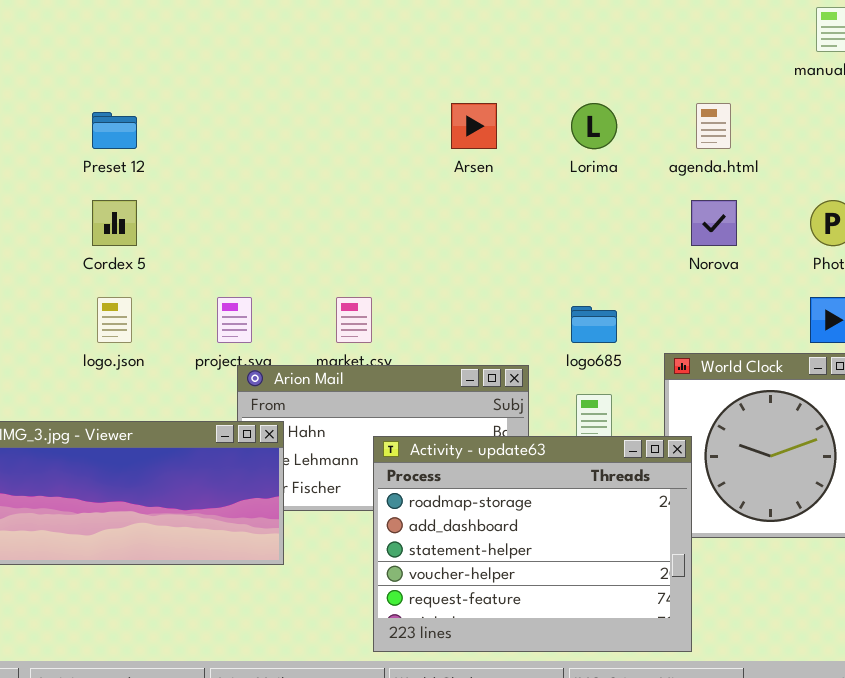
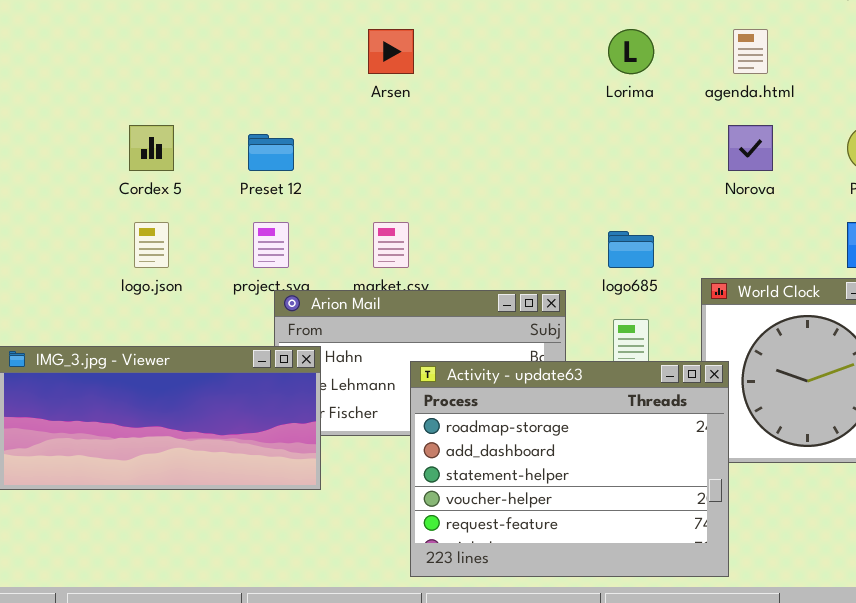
Arsen: [451,103,497,149] -> [368,29,414,74], moved
Preset 12: [92,112,137,149] -> [248,134,294,171], moved

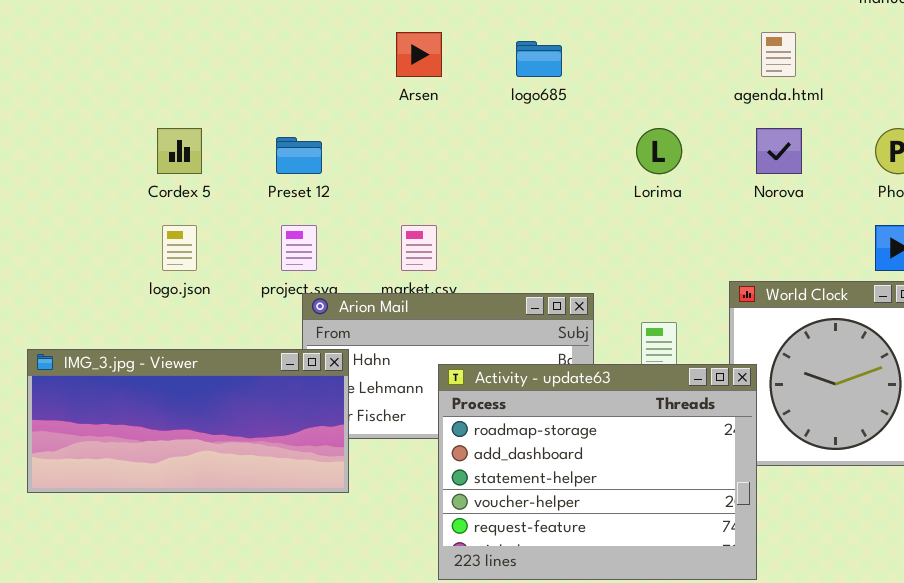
Lorima: [608,29,654,74] -> [636,128,682,174], moved
logo685: [608,231,654,268] -> [516,41,562,77], moved

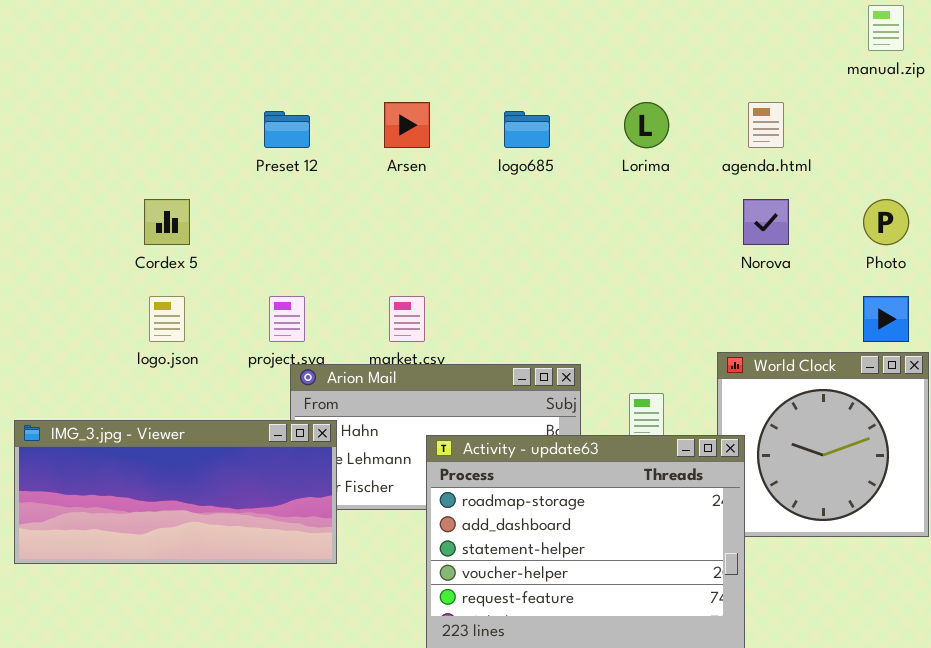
Lorima: [636,128,682,174] -> [624,102,669,148], moved
Preset 12: [276,137,322,174] -> [264,111,310,148], moved

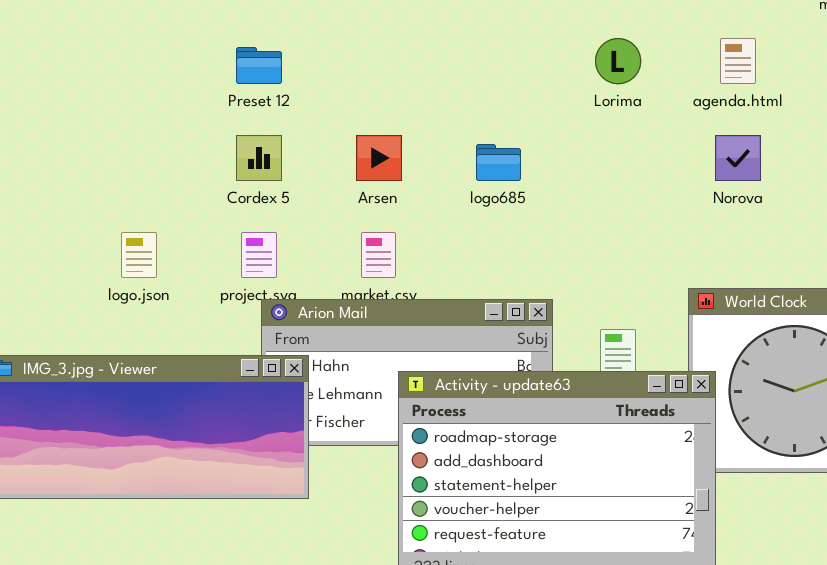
Arsen: [384,102,430,148] -> [356,135,402,181], moved
logo685: [504,111,550,148] -> [476,144,521,181], moved
Cordex 5: [144,199,190,245] -> [236,135,282,181], moved

